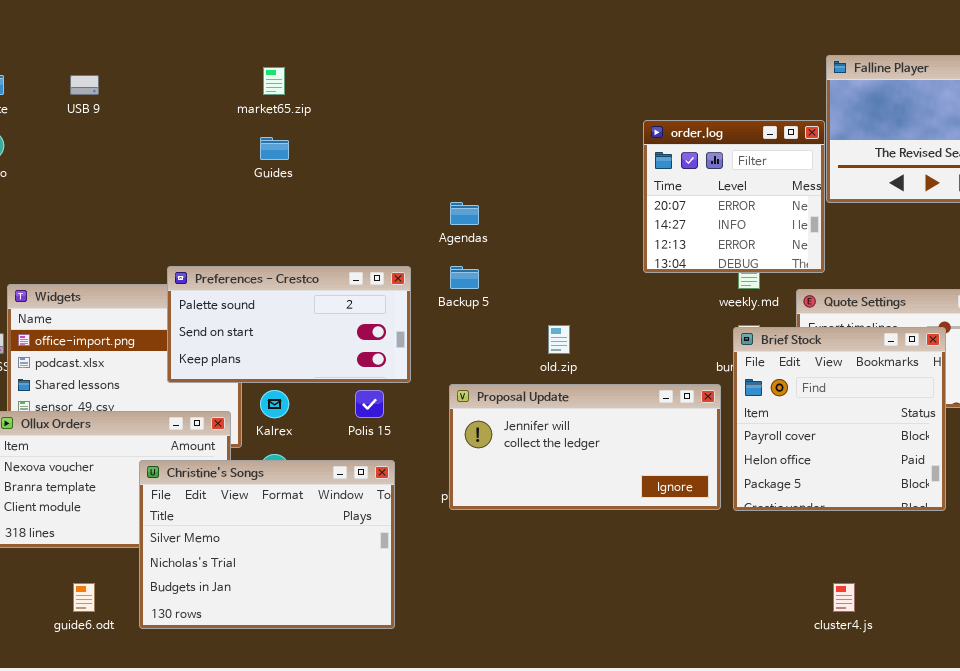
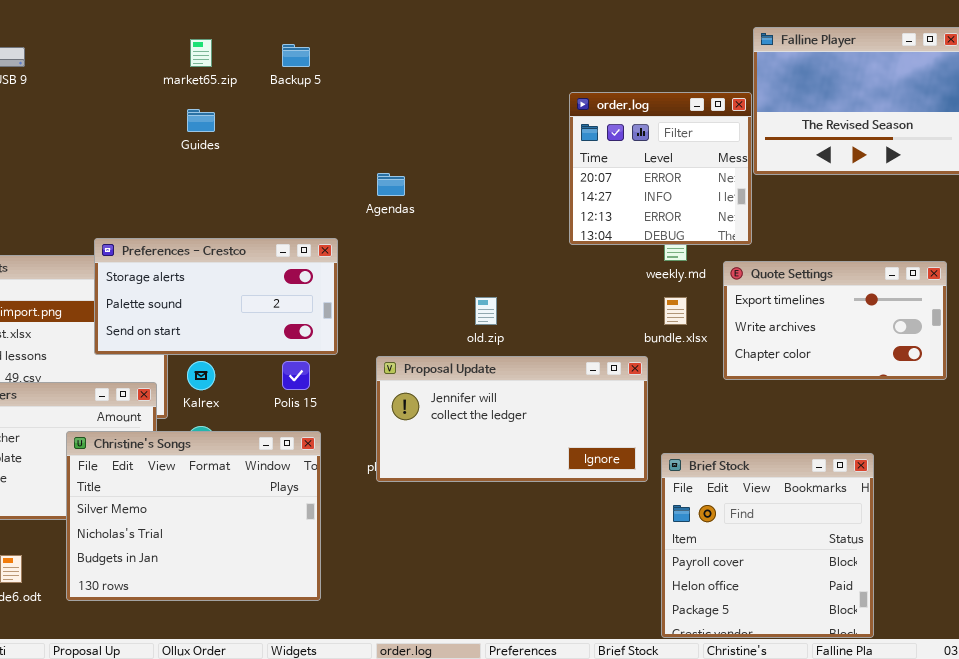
Preferences - Crestco: [167,266,411,383] -> [94,238,338,355], scrolled up 1 row
Backup 5: [450,266,479,289] -> [282,44,310,67], moved
Brief Stock: [733,327,946,511] -> [661,453,874,638], moved

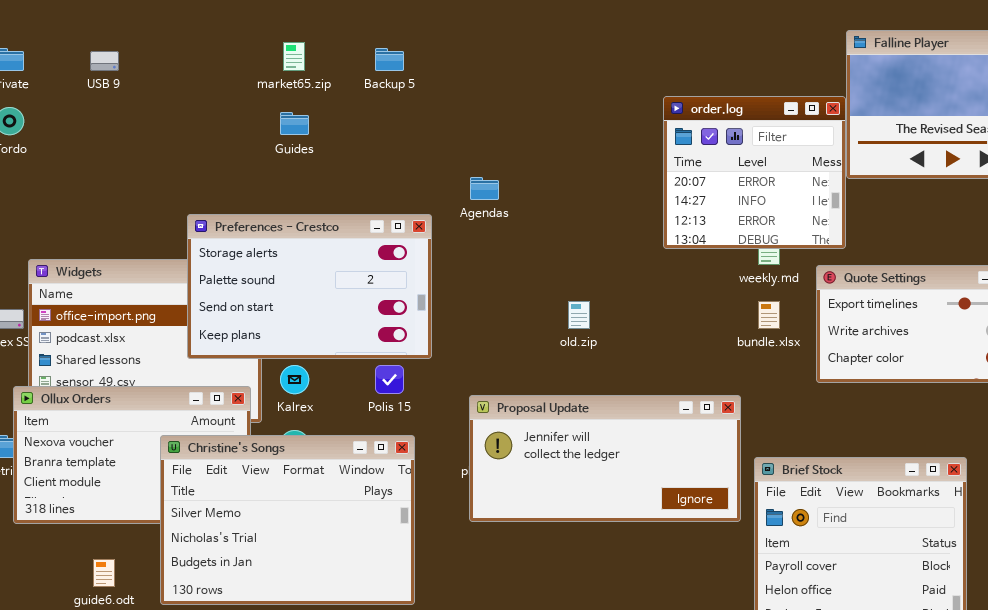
Preferences - Crestco: [94,238,338,355] -> [187,214,432,359], resized
Proposal Update: [376,356,648,482] -> [469,395,741,522], moved

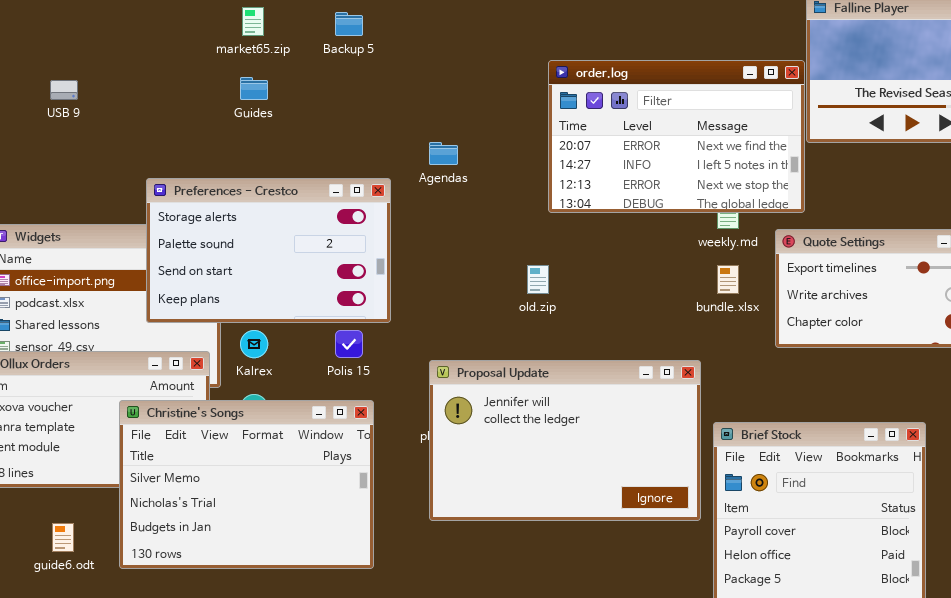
USB 9: [90,51,119,71] -> [50,80,78,100], moved
order.log: [663,96,846,249] -> [548,60,805,213], resized
Proposal Update: [469,395,741,522] -> [429,360,701,521], resized

